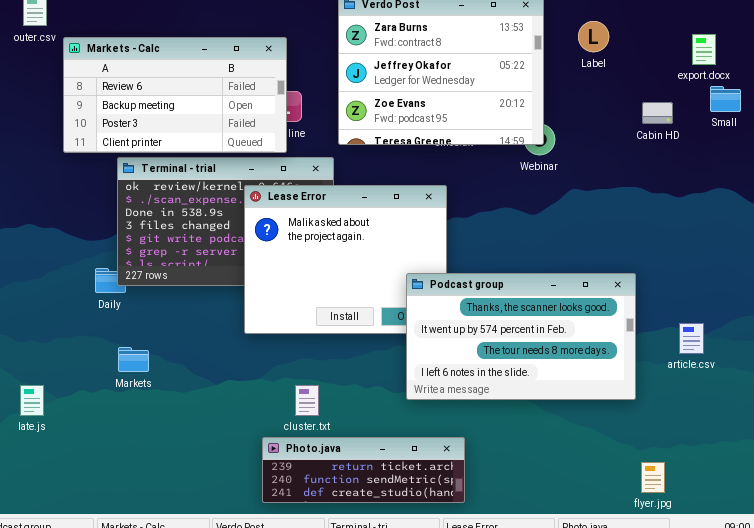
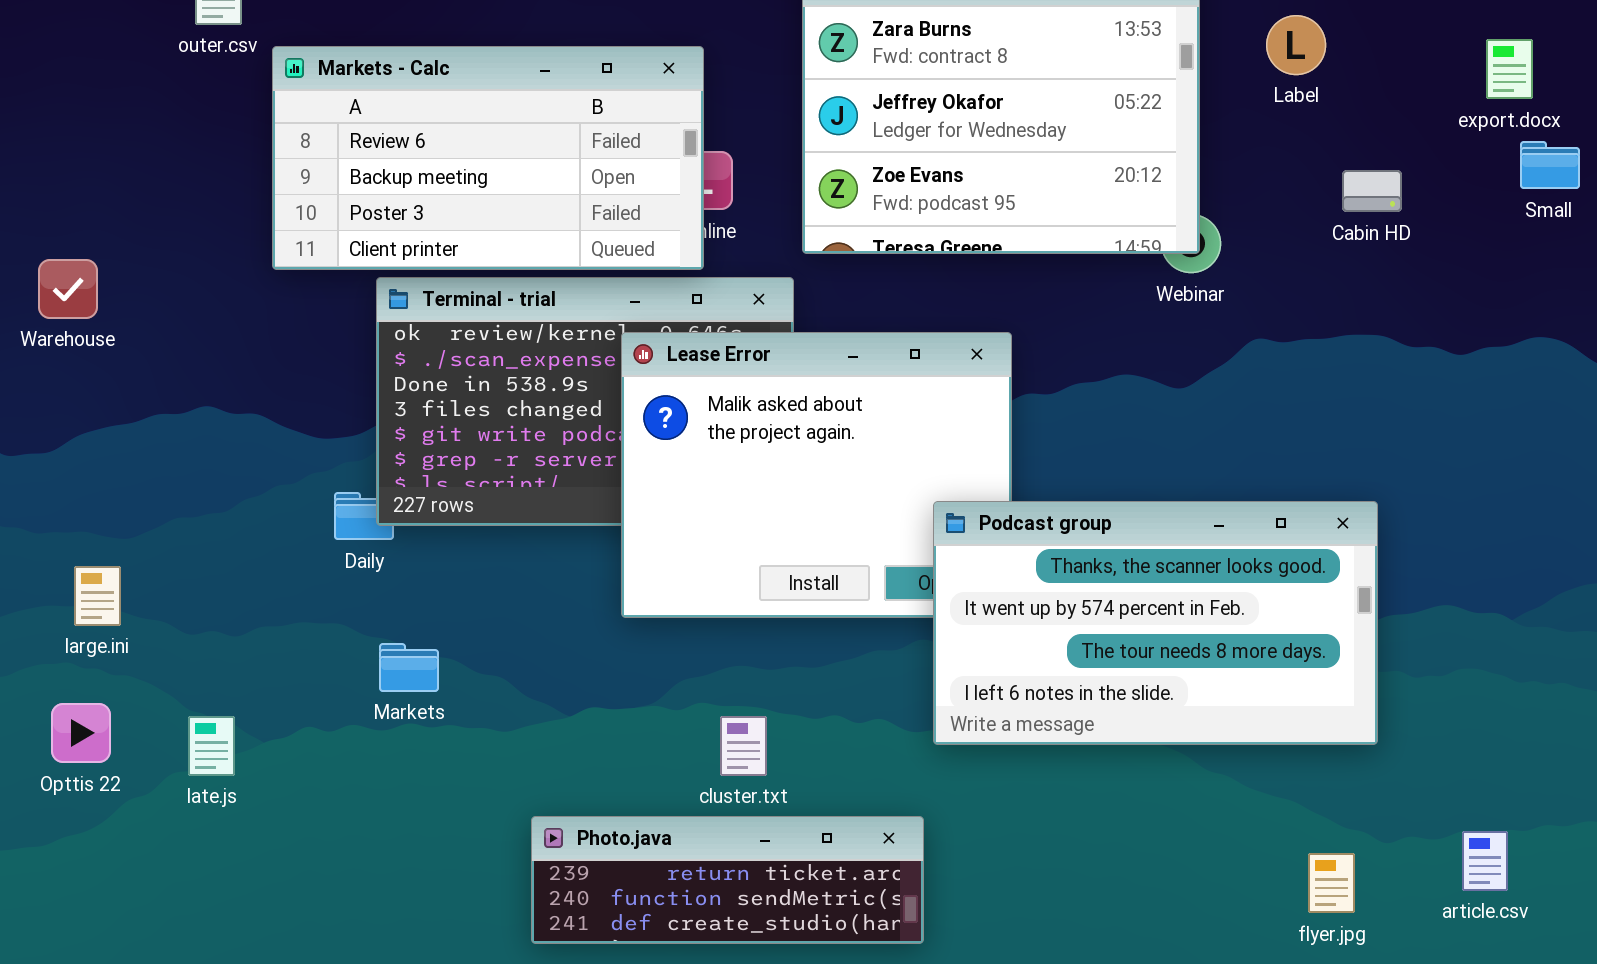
Cabin HD: [642,102,673,124] -> [1342,170,1402,212], moved
article.csv: [679,323,704,354] -> [1462,831,1508,891], moved
Photo.java: [262,437,465,503] -> [531,816,924,944], moved
flyer.jpg: [641,462,665,493] -> [1308,853,1355,913], moved

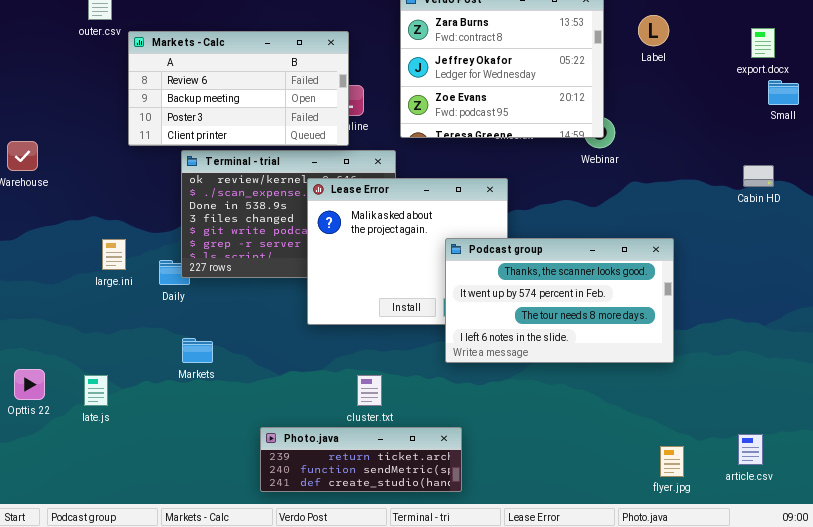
Cabin HD: [1342,170,1402,212] -> [743,165,774,187], moved
Podcast group: [933,501,1378,745] -> [445,238,674,363], moved
large.ini: [74,566,121,626] -> [102,239,126,270], moved

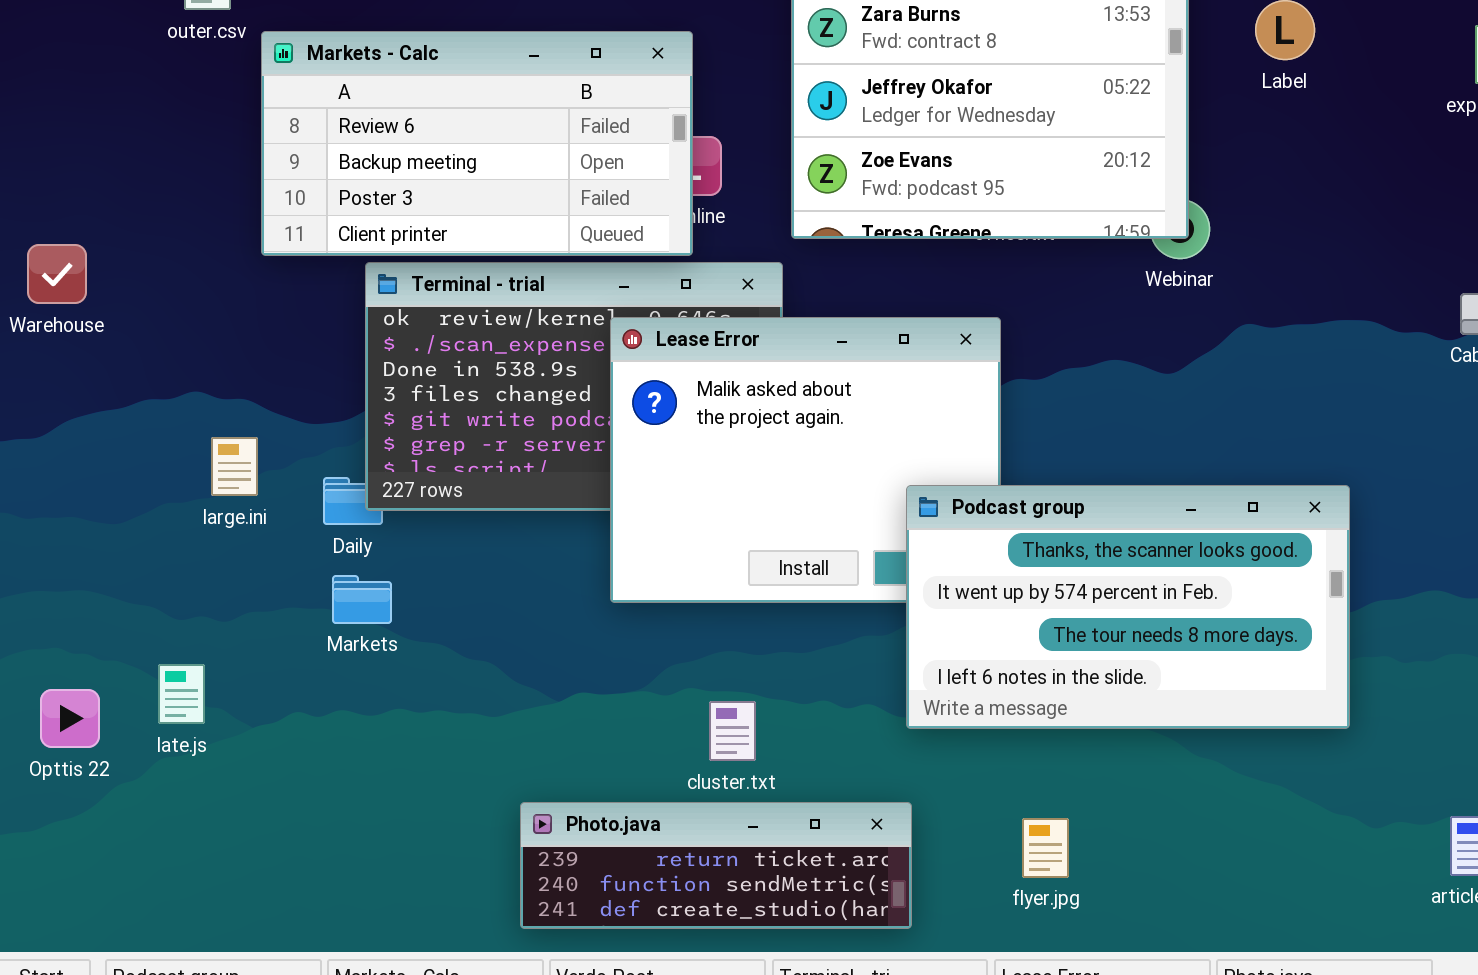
Podcast group: [445,238,674,363] -> [906,485,1350,729], moved
Markets: [182,338,213,363] -> [332,575,392,624], moved
late.js: [84,375,108,406] -> [158,664,205,724], moved
flyer.jpg: [660,446,684,477] -> [1022,818,1069,878], moved

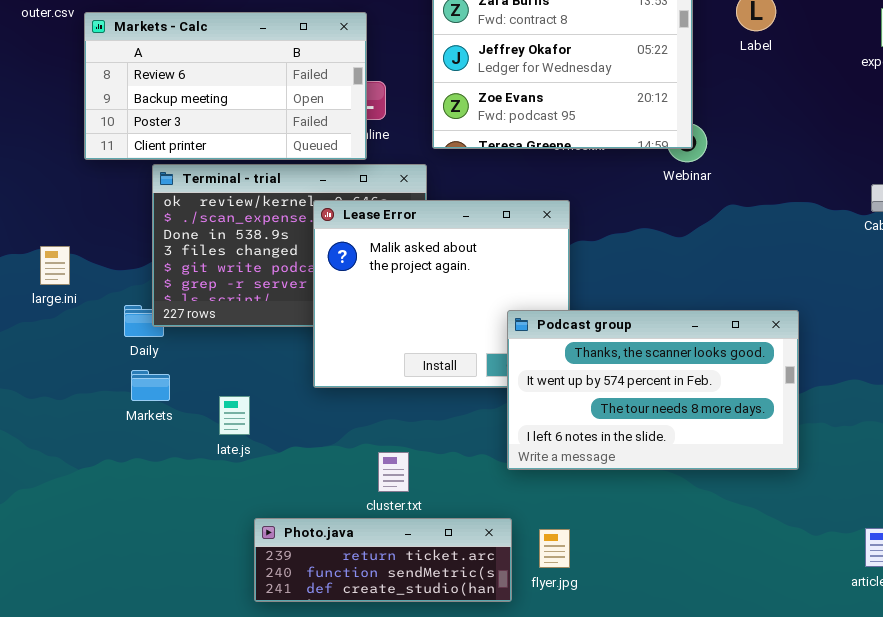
large.ini: [211,437,258,496] -> [40,246,70,285], moved
late.js: [158,664,205,724] -> [219,396,250,435], moved
flyer.jpg: [1022,818,1069,878] -> [539,529,570,568], moved

